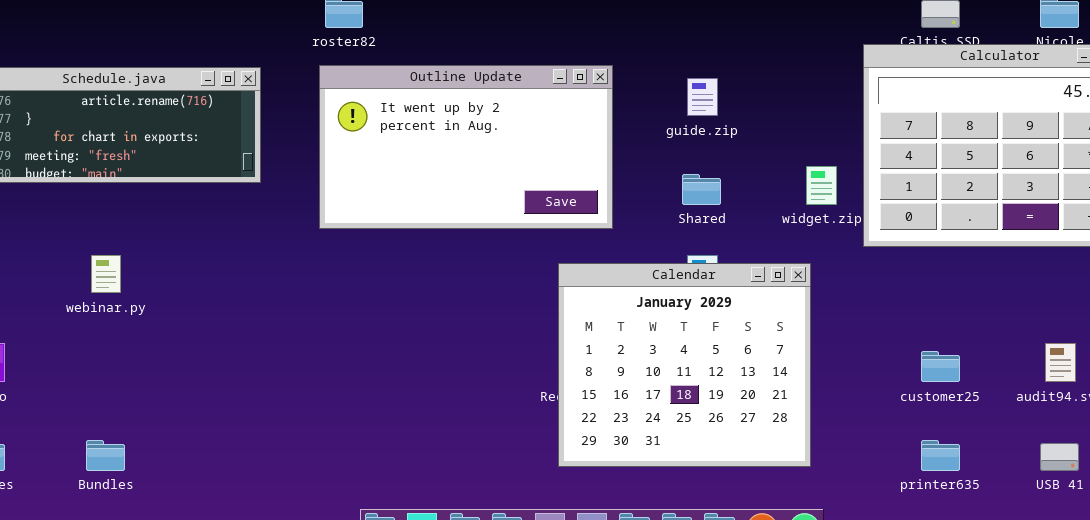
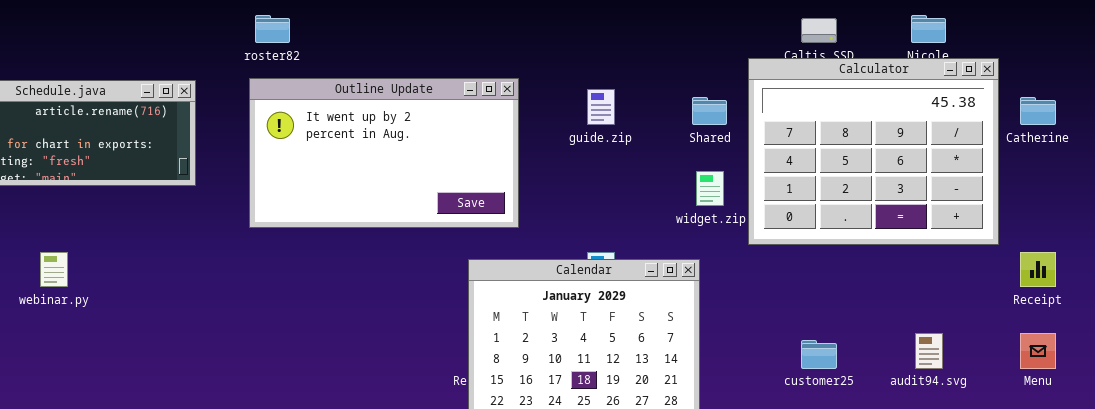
Shared: [682,174,721,205] -> [692,97,727,125], moved

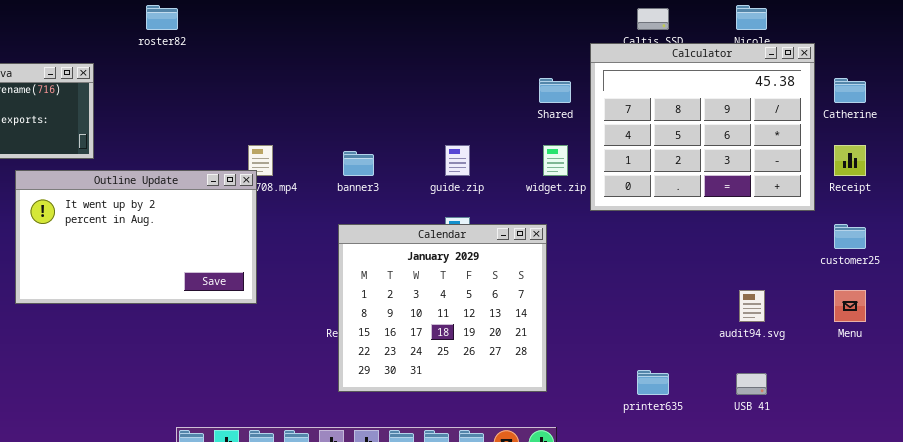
Outline Update: [249,78,519,228] -> [15,170,257,304], moved
guide.zip: [587,89,615,125] -> [445,145,470,176], moved
Receipt: [1020,252,1056,287] -> [834,145,866,176], moved
customer25: [801,340,837,369] -> [834,224,866,249], moved

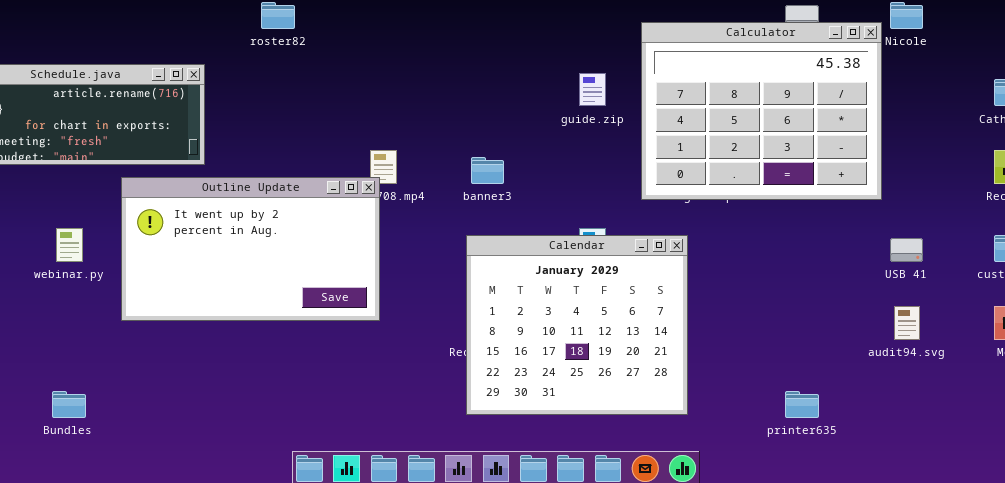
Calculator: [590,43,815,211] -> [641,22,882,200], moved
guide.zip: [445,145,470,176] -> [579,73,606,106], moved
USB 41: [736,373,767,395] -> [890,238,923,262], moved

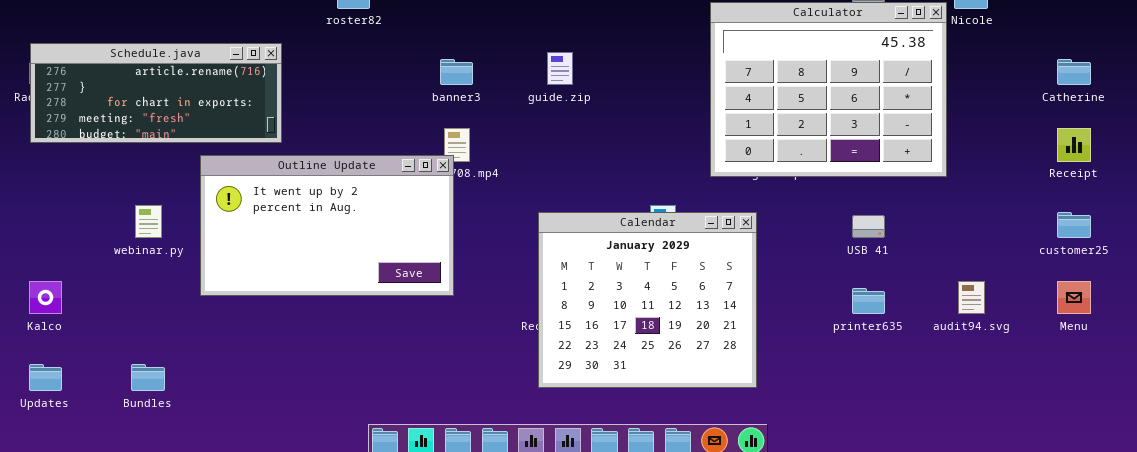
guide.zip: [579,73,606,106] -> [547,52,573,85], moved
banner3: [471,157,504,184] -> [440,59,473,85], moved
USB 41: [890,238,923,262] -> [852,215,885,238], moved
printer635: [785,391,819,418] -> [852,288,885,314], moved

